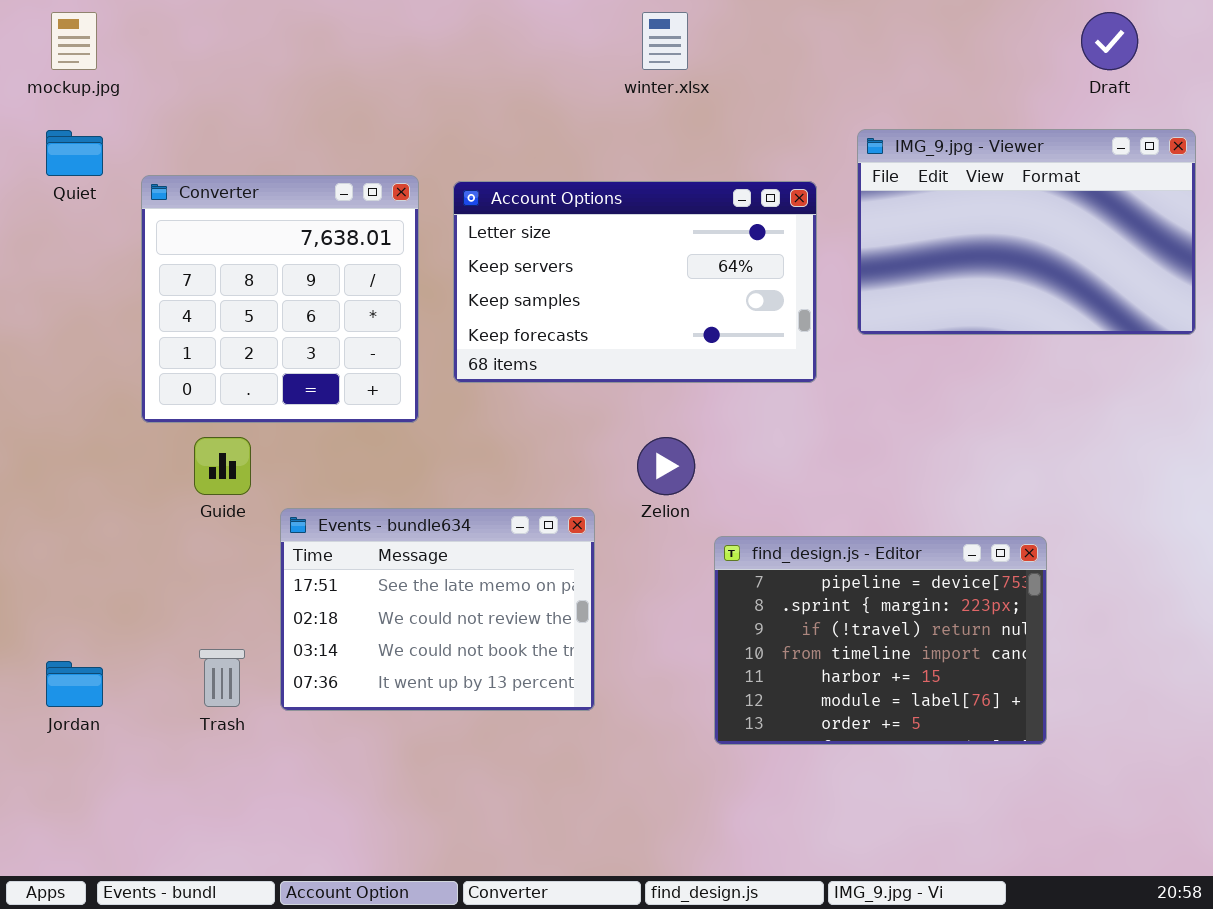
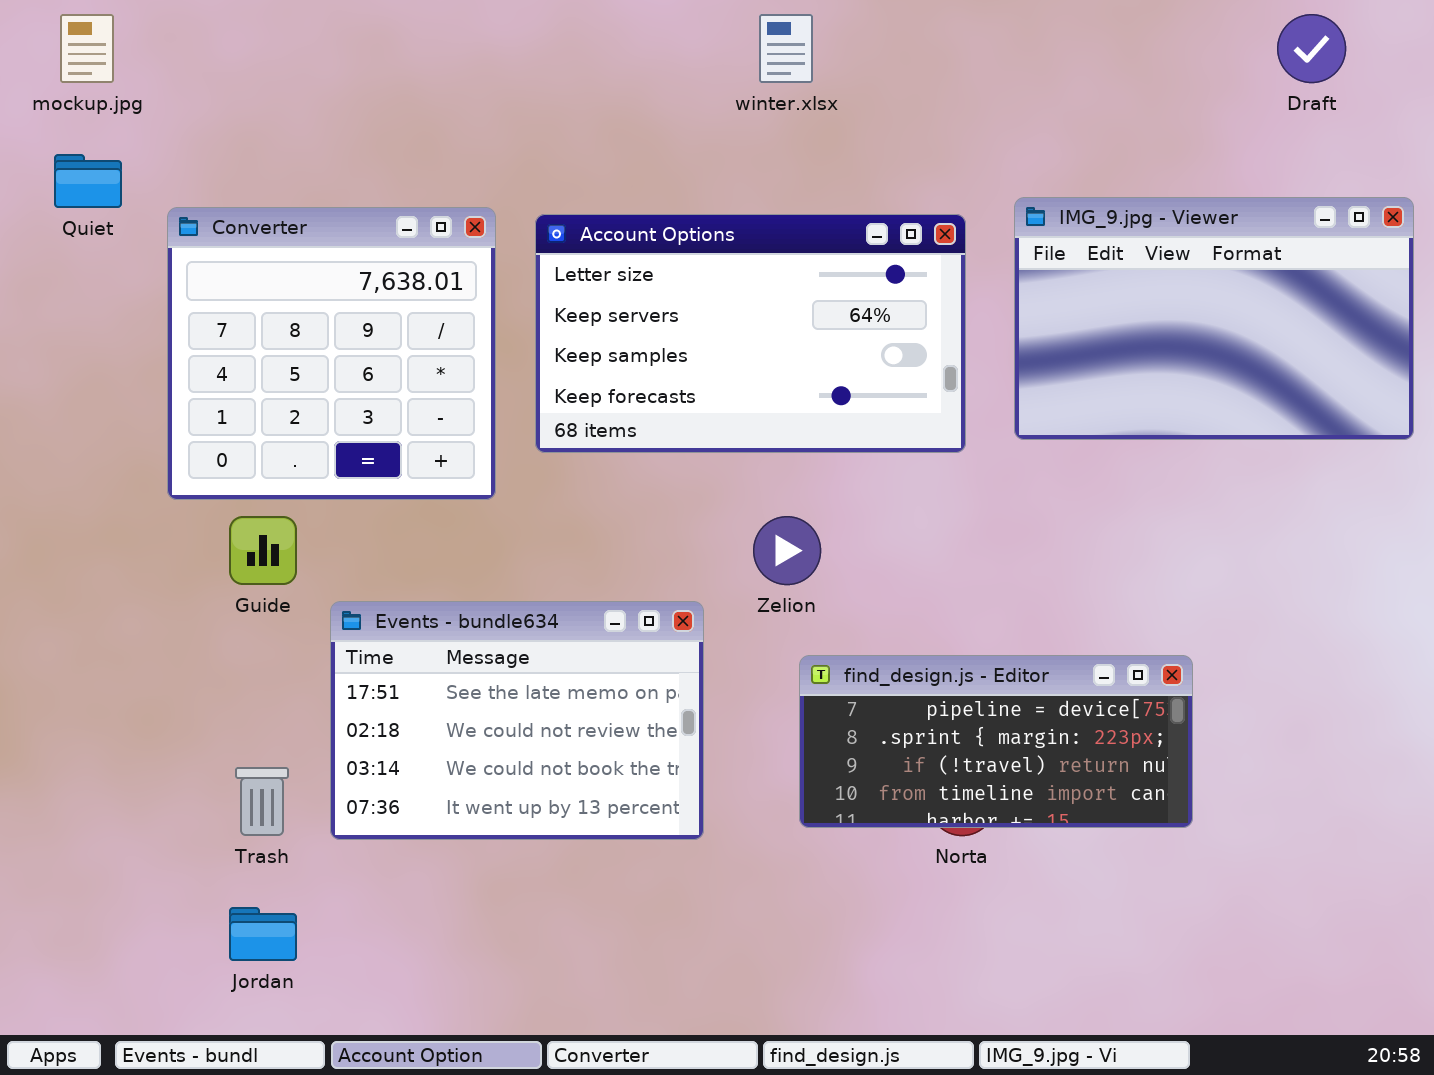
IMG_9.jpg - Viewer: [857,129,1196,335] -> [1014,197,1414,440], moved
find_design.js - Editor: [714,536,1047,745] -> [799,655,1193,828], moved, resized
Jordan: [46,661,103,707] -> [229,907,297,961], moved

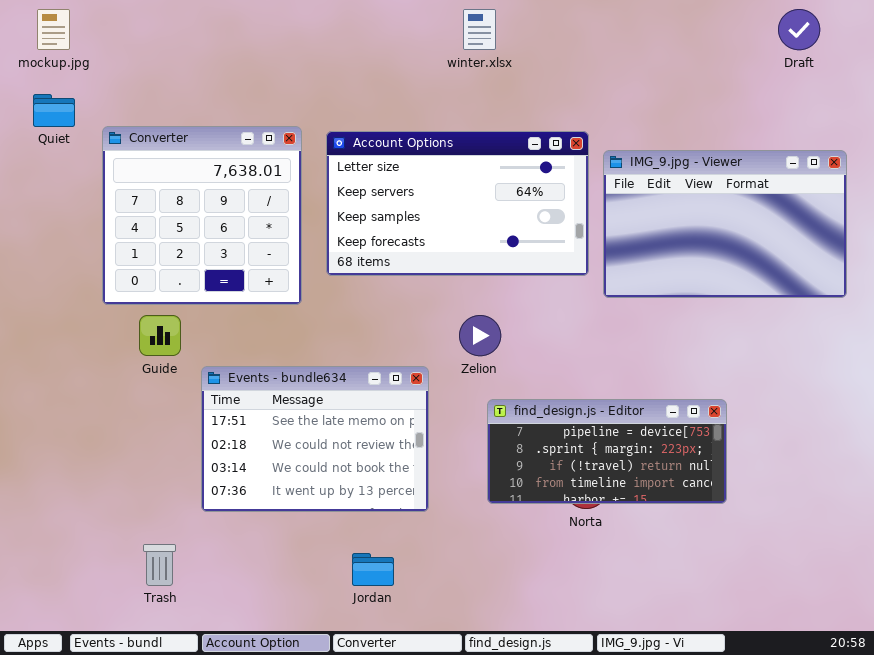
IMG_9.jpg - Viewer: [1014,197,1414,440] -> [603,150,847,298], moved
Trash: [235,767,289,836] -> [143,544,176,586], moved
Jordan: [229,907,297,961] -> [352,553,394,586], moved

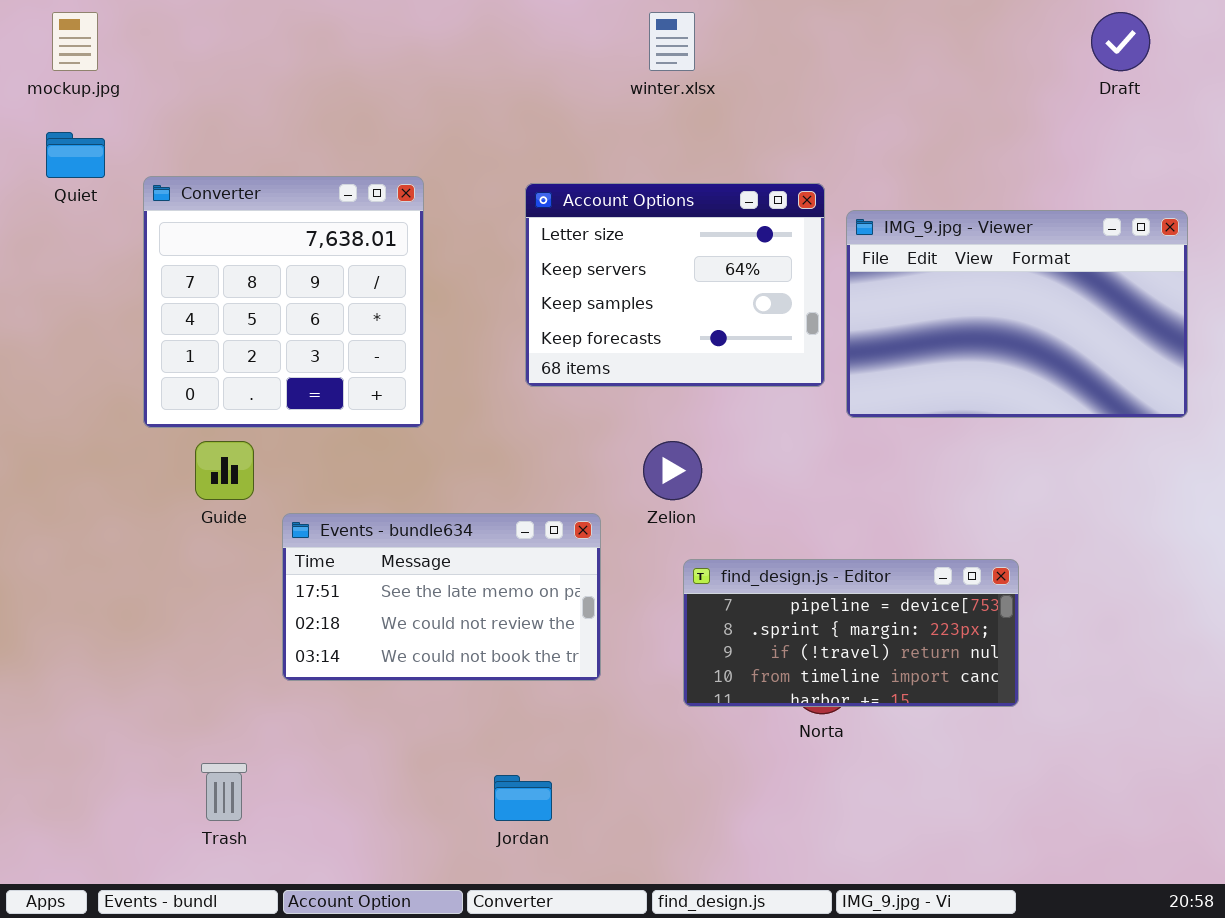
Account Options: [326,131,589,276] -> [525,183,825,387], resized
Events - bundle634: [201,366,429,512] -> [282,513,601,681], resized

